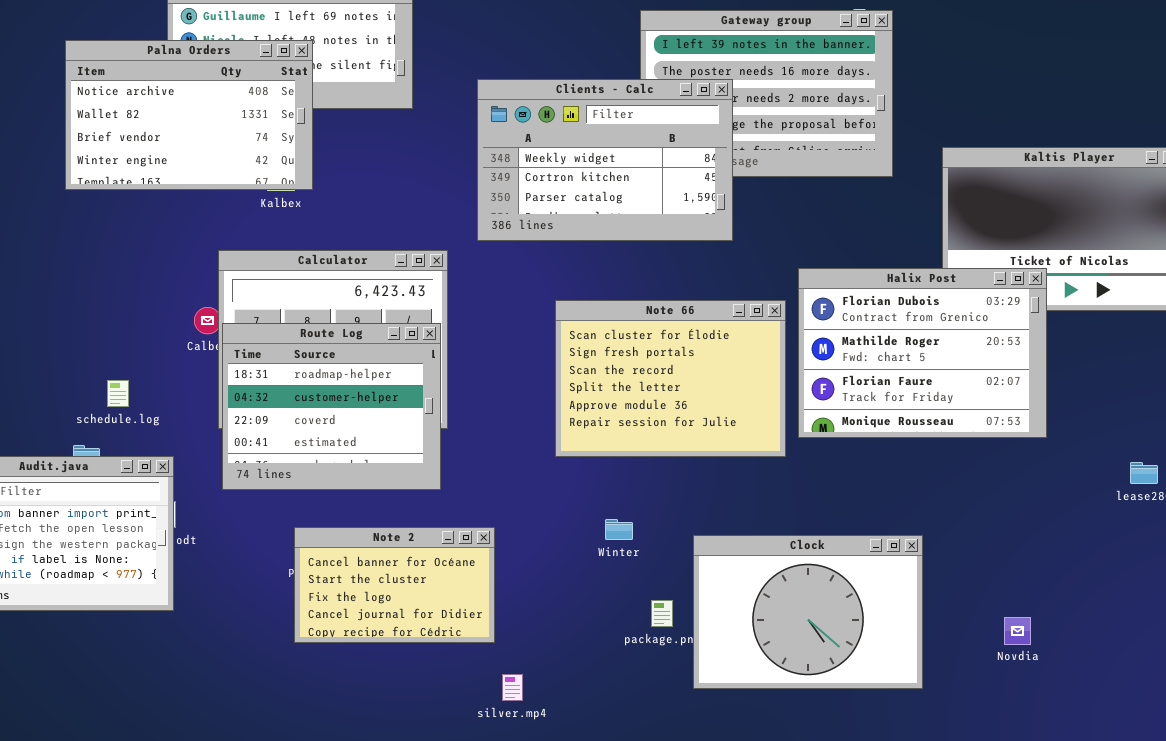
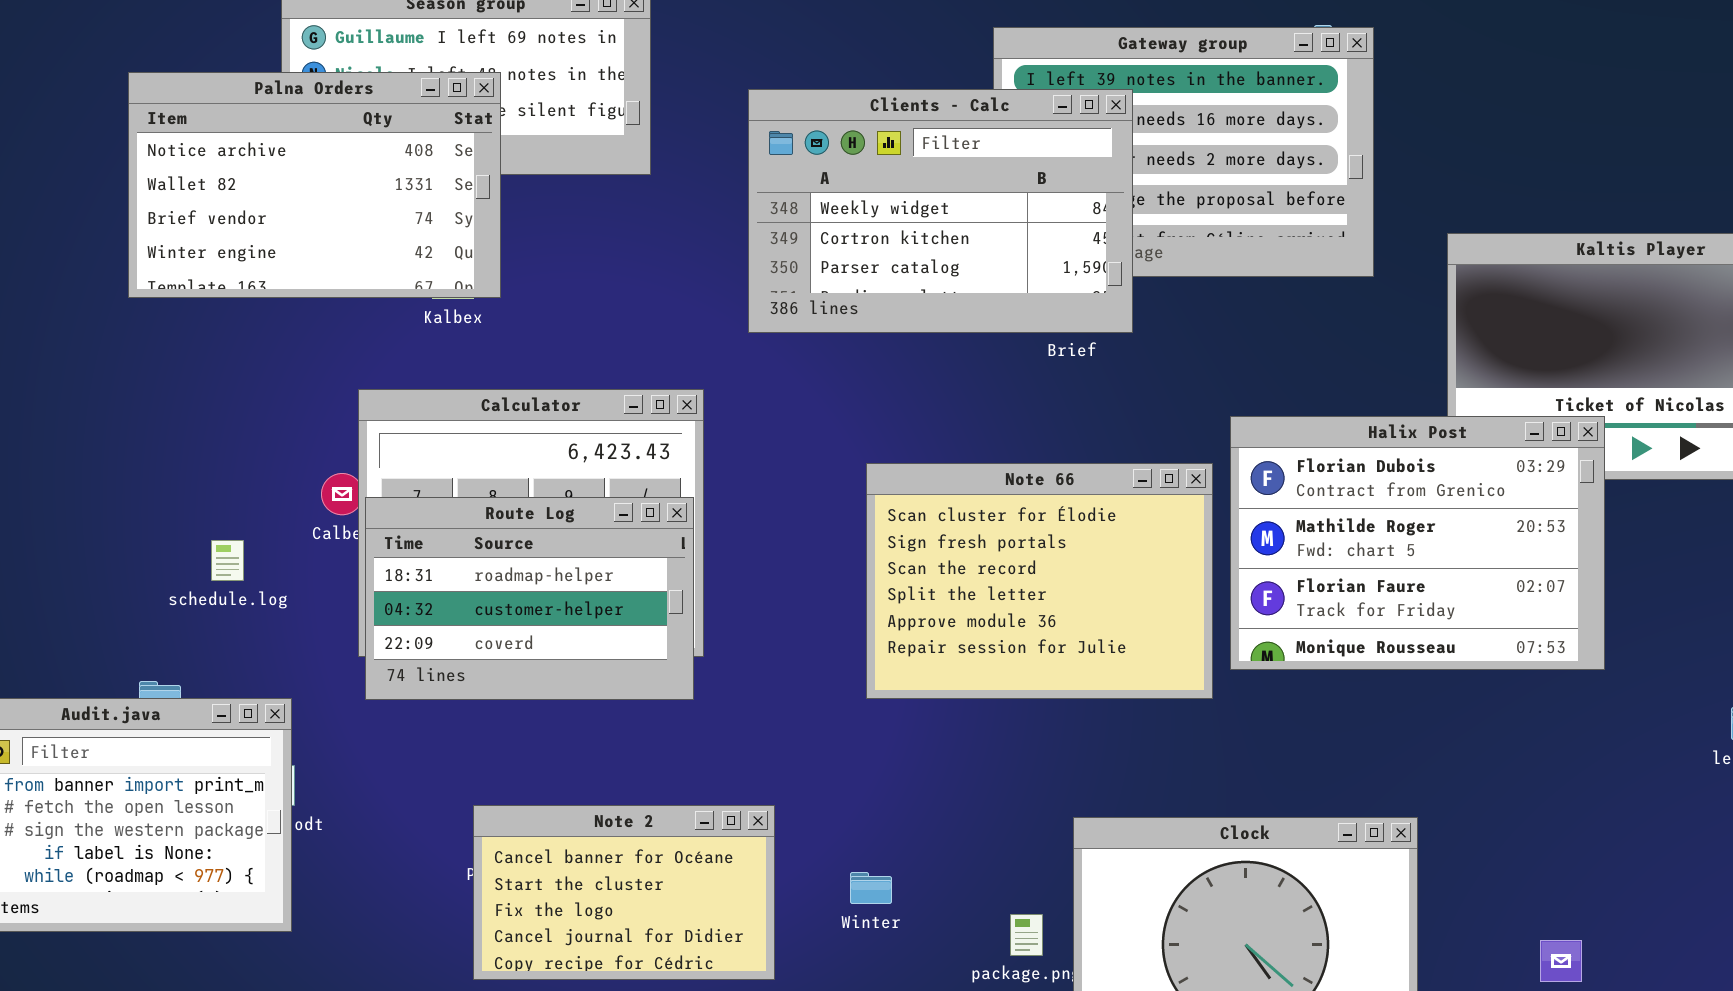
Clients - Calc: [477,79,733,241] -> [748,89,1133,333], moved
Route Log: [222,323,441,490] -> [365,497,694,700], resized
schedule.log: [107,380,129,407] -> [211,540,244,581], moved
Winter: [605,519,633,540] -> [850,872,892,904], moved

